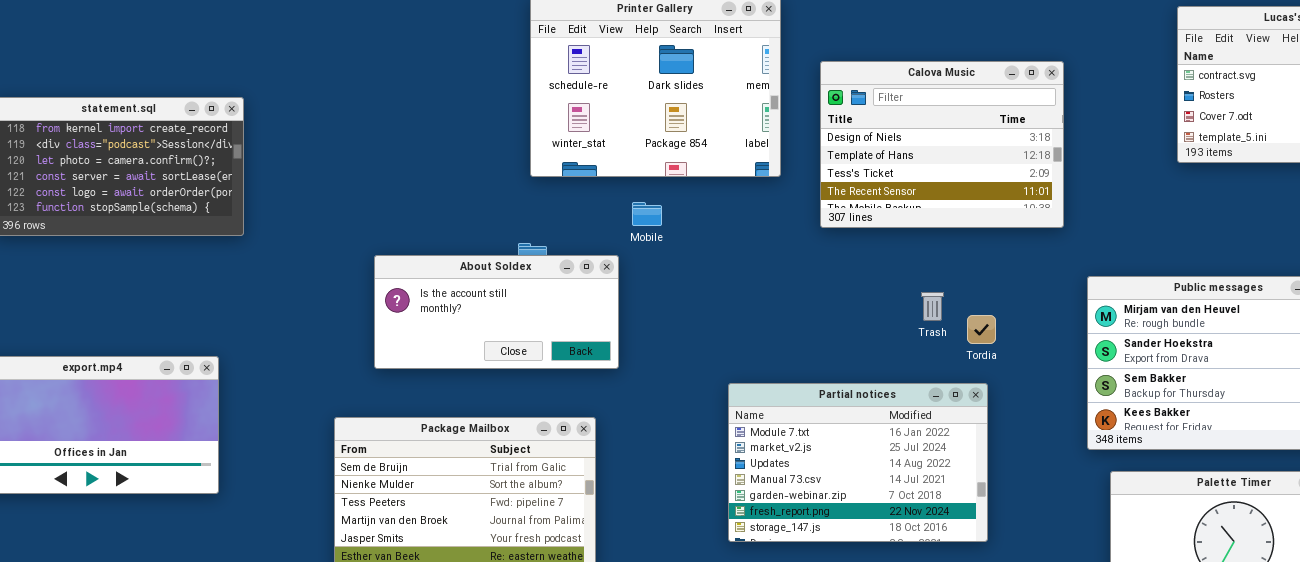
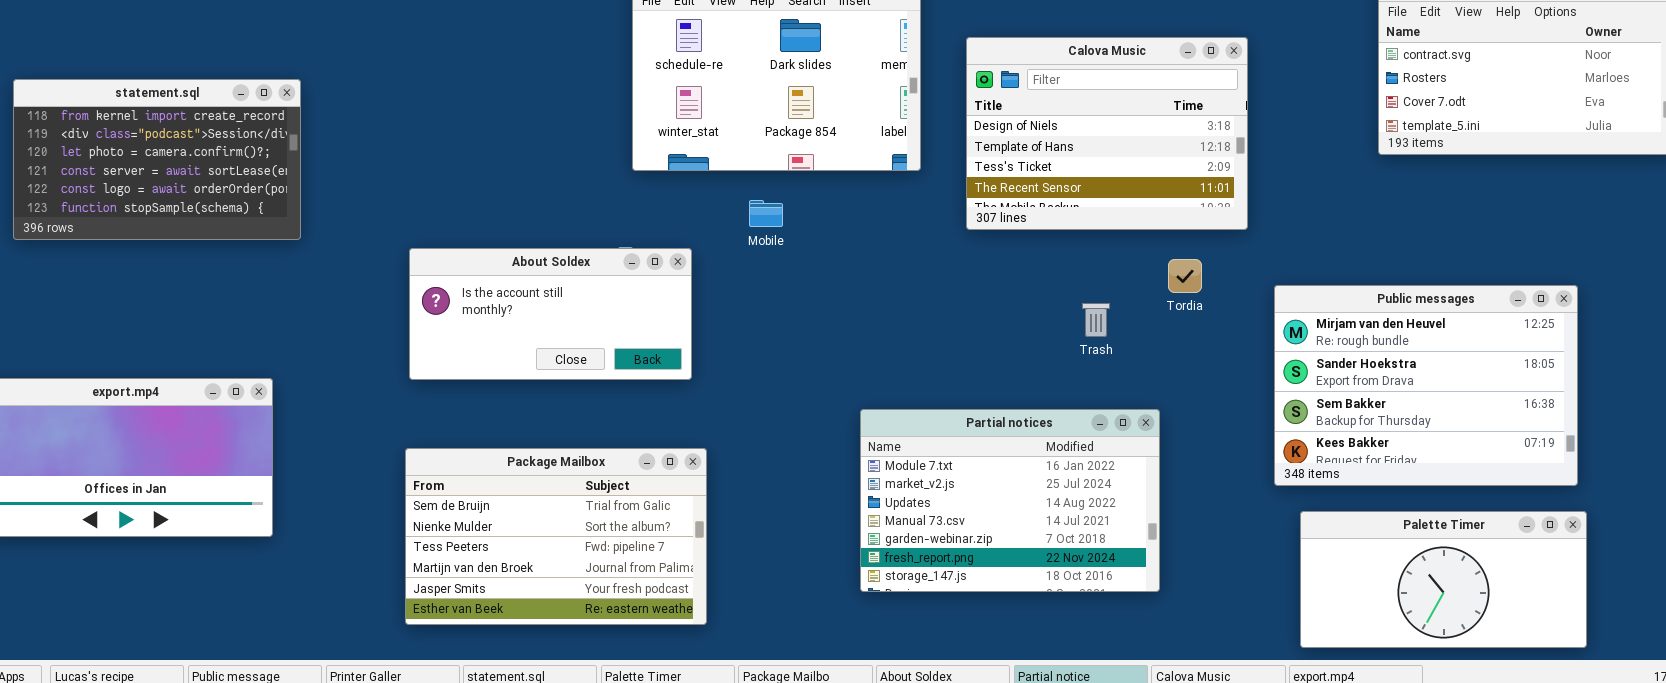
About Soldex: [374,255,619,369] -> [409,248,692,380], moved
Tordia: [967,315,996,344] -> [1168,259,1202,293], moved

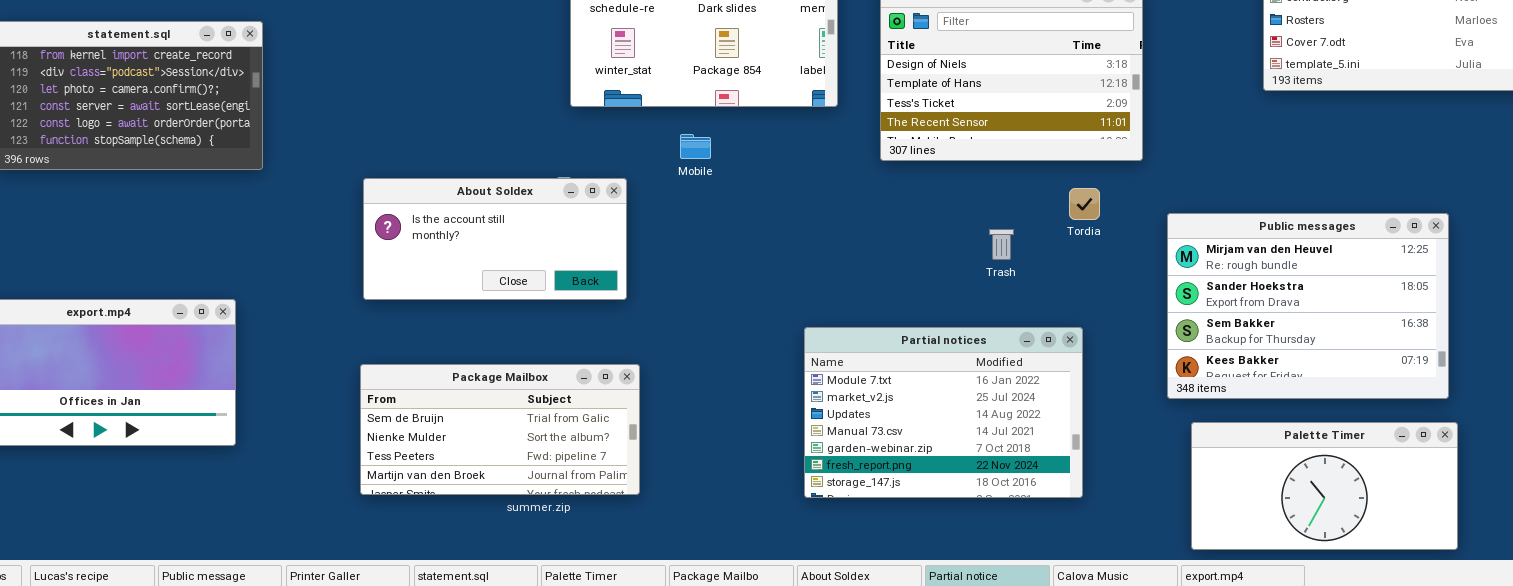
Partial notices: [860,409,1160,592] -> [804,327,1083,498], moved
Package Mailbox: [405,448,707,625] -> [360,364,640,495], resized

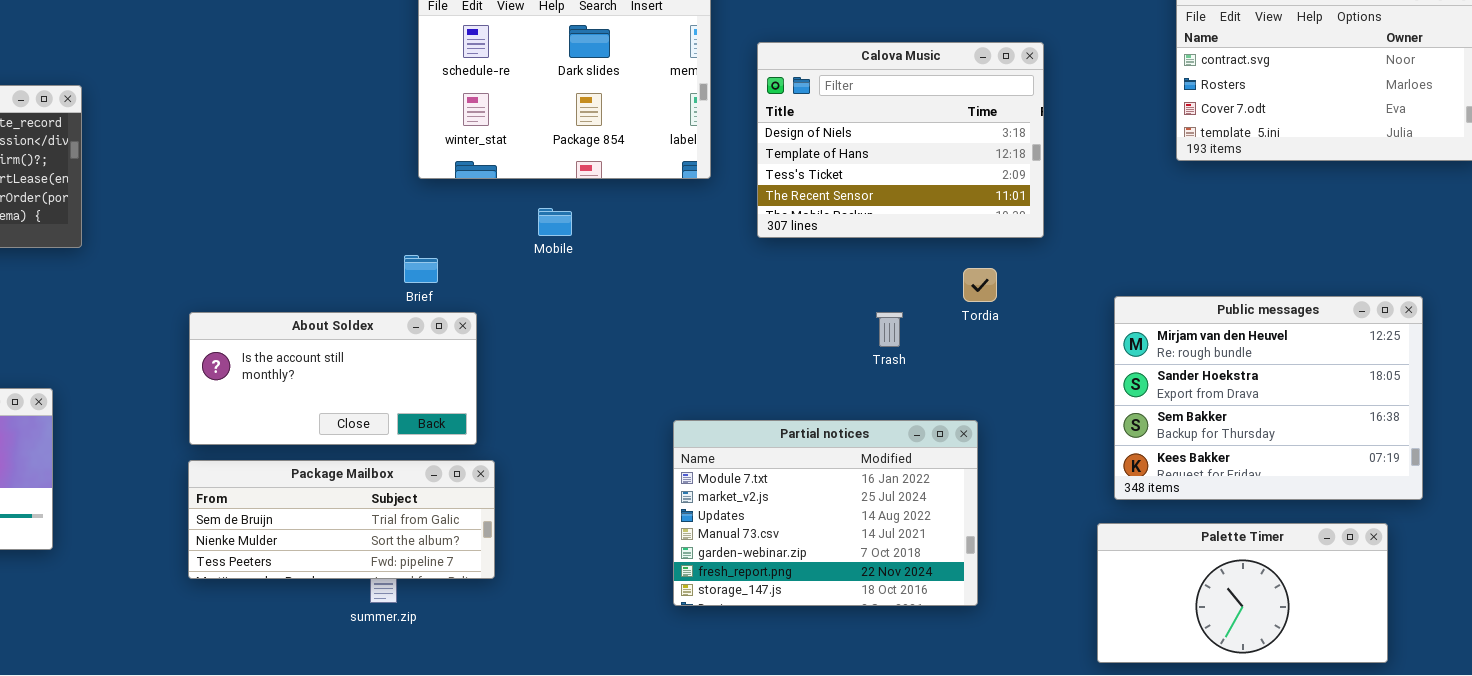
About Soldex: [363,178,627,300] -> [189,312,477,445], moved
Public messages: [1167,213,1449,399] -> [1114,296,1423,500], moved
Package Mailbox: [360,364,640,495] -> [188,460,495,579], resized

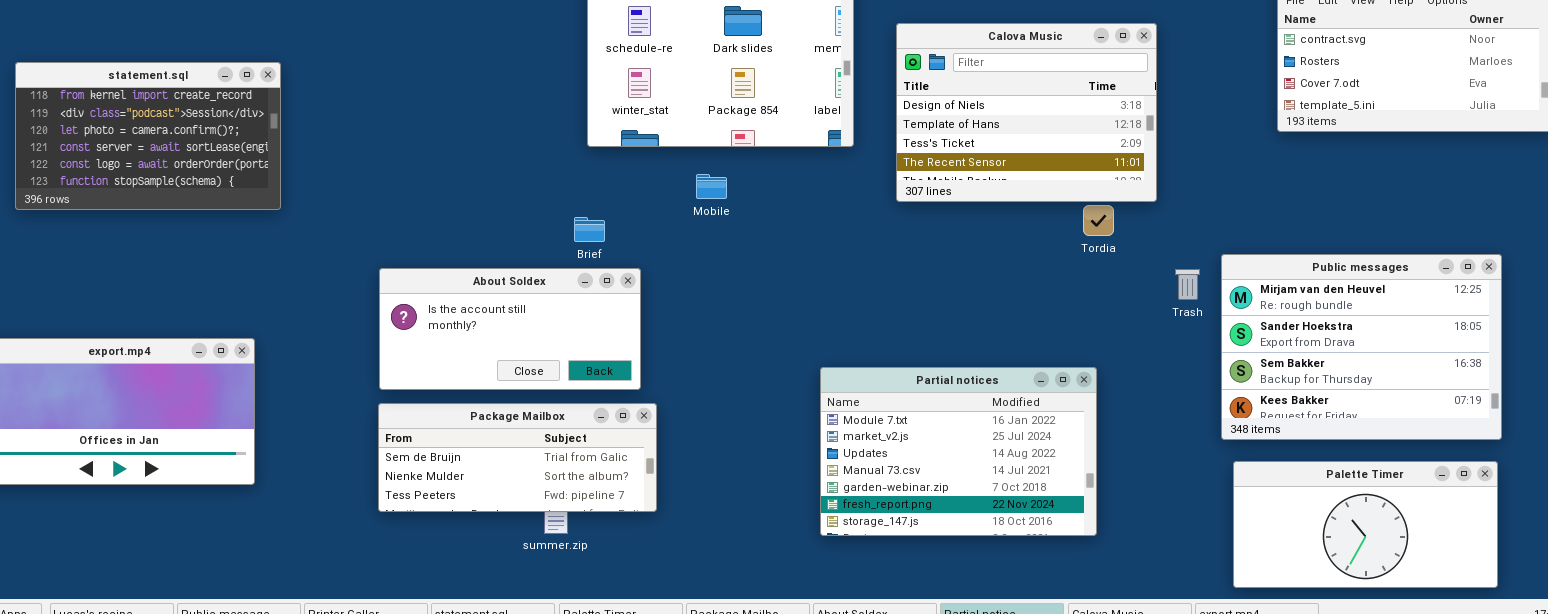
Tordia: [963,268,997,302] -> [1083,205,1114,236], moved
Trash: [876,312,903,347] -> [1175,269,1200,300], moved
Palette Timer: [1097,523,1388,663] -> [1233,461,1498,588], moved

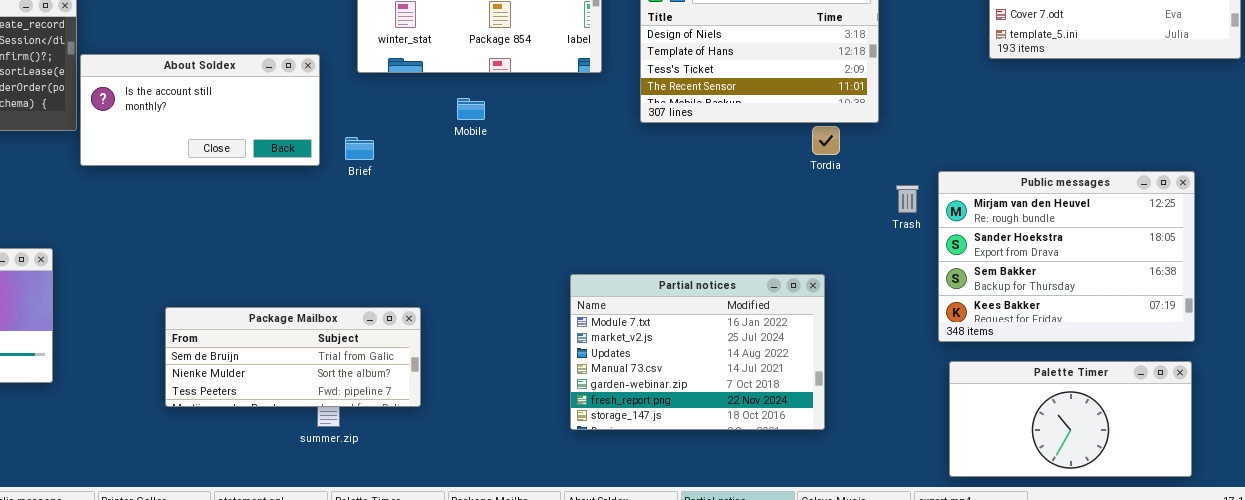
About Soldex: [379,268,641,390] -> [80,54,320,166], moved

